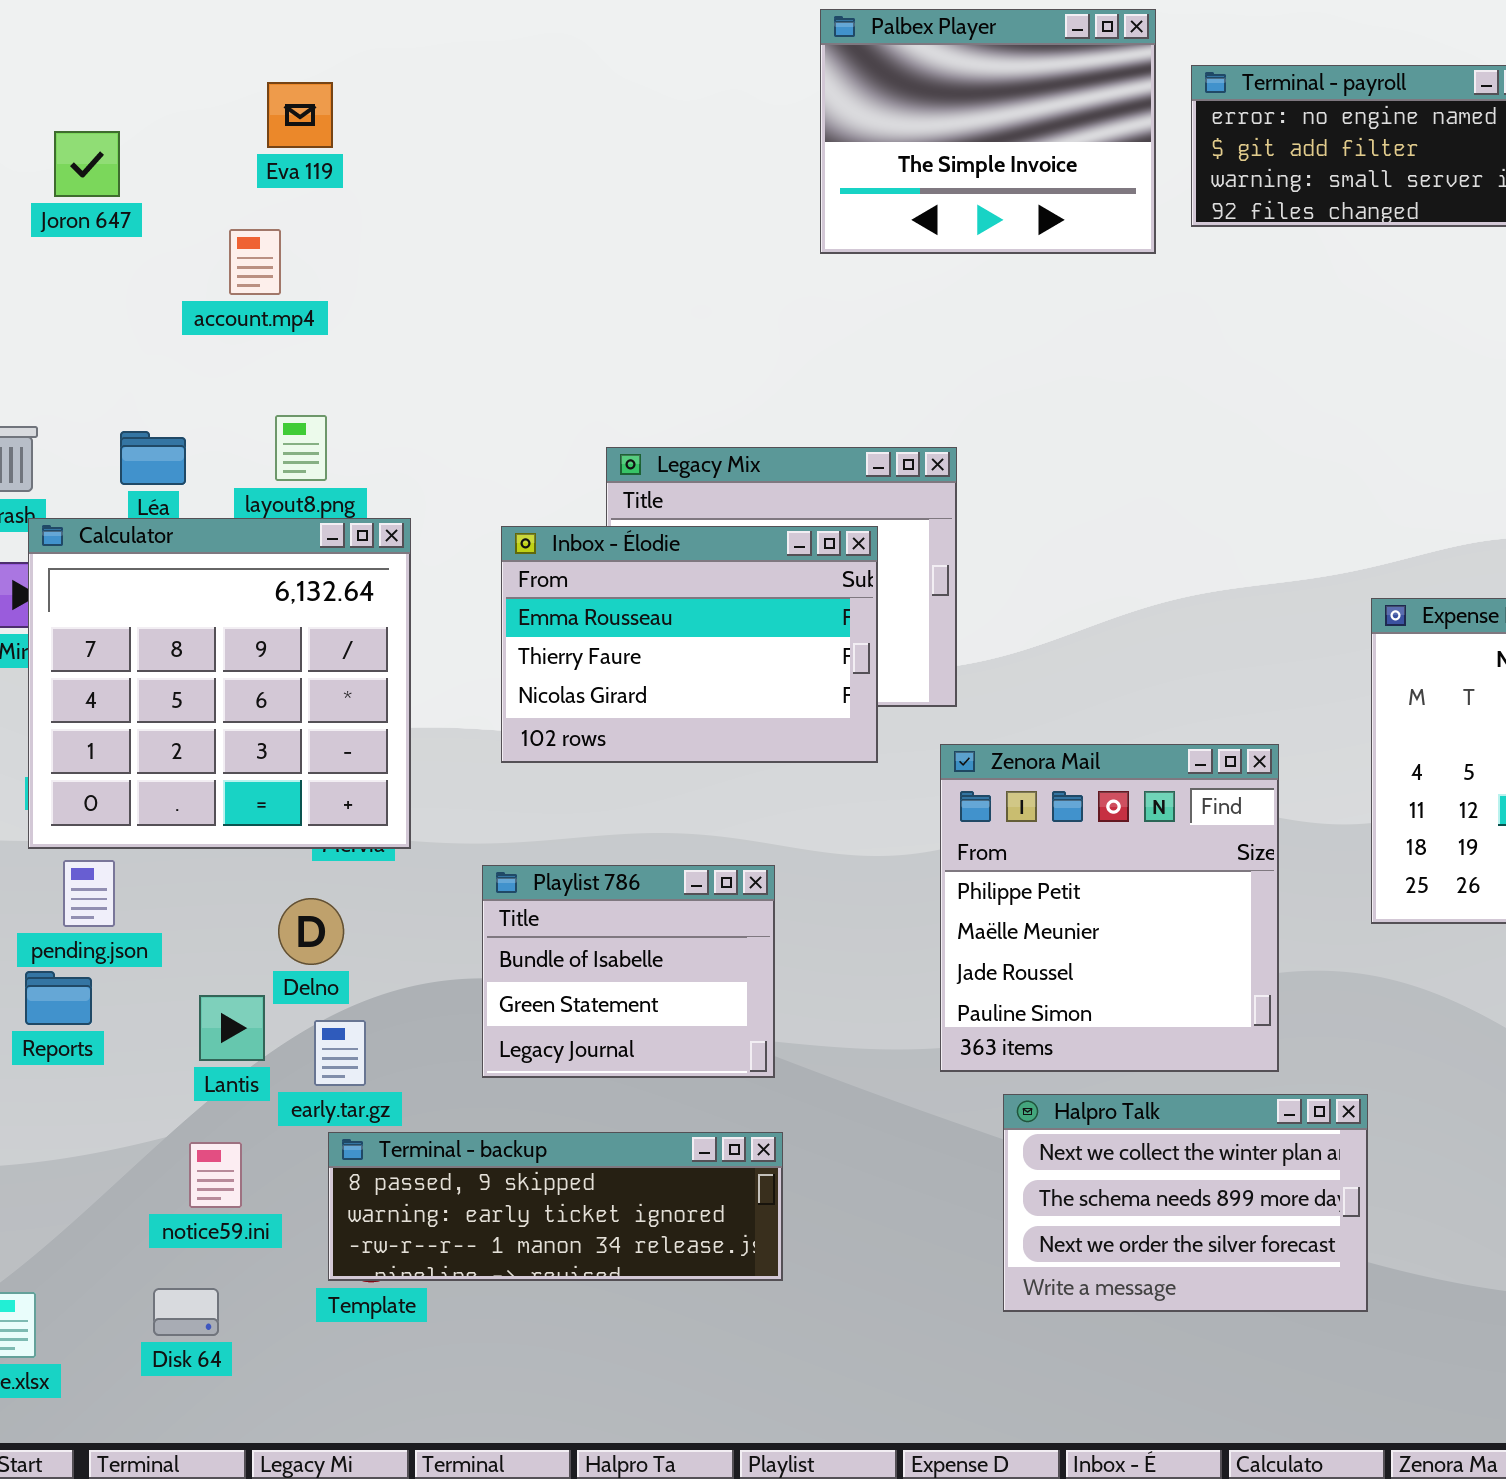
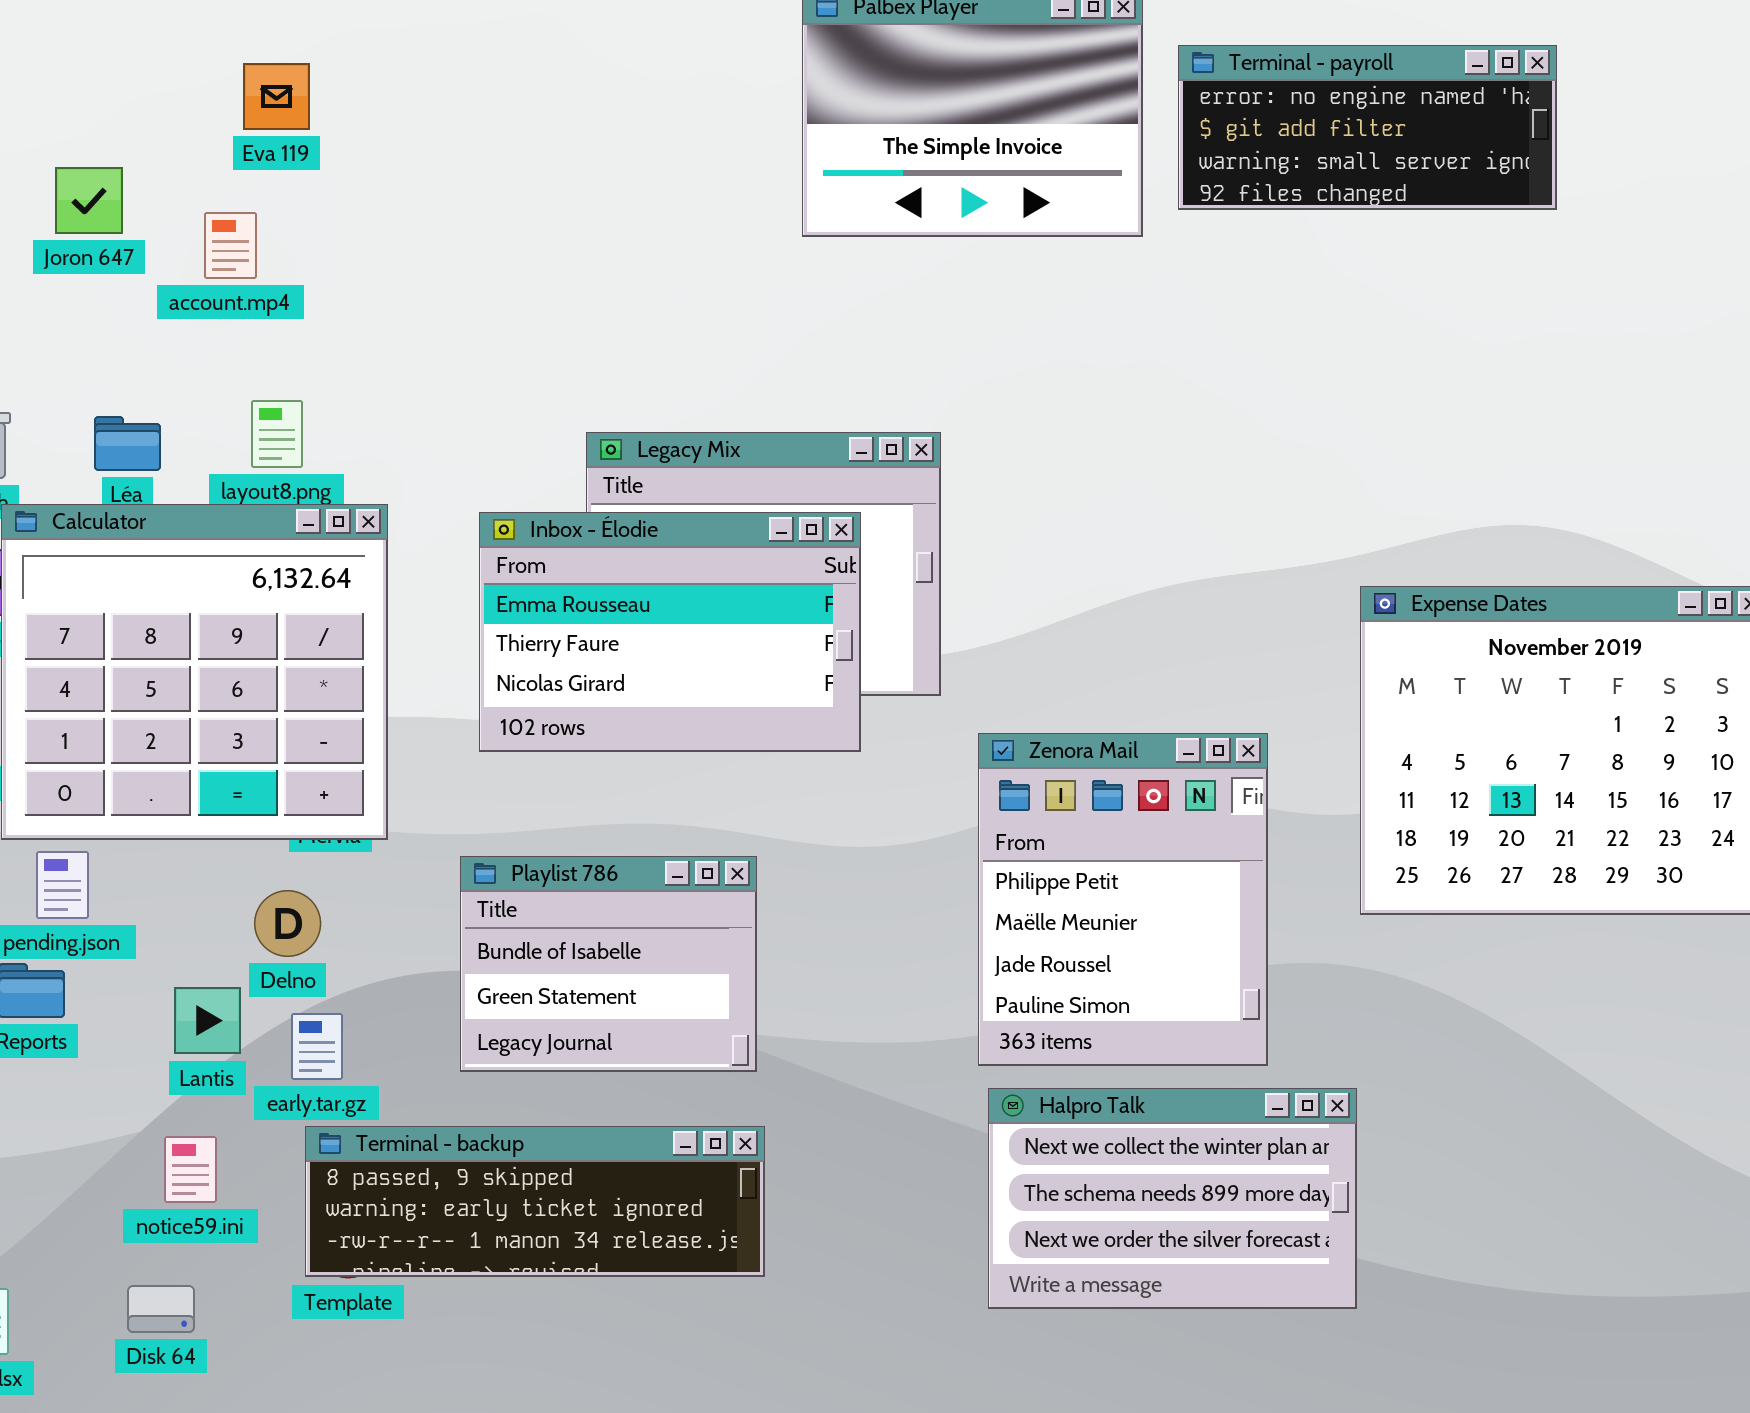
Joron 647: [54,131,120,197] -> [55,167,123,234], moved
Zenora Mail: [940,744,1279,1072] -> [978,733,1268,1066], resized

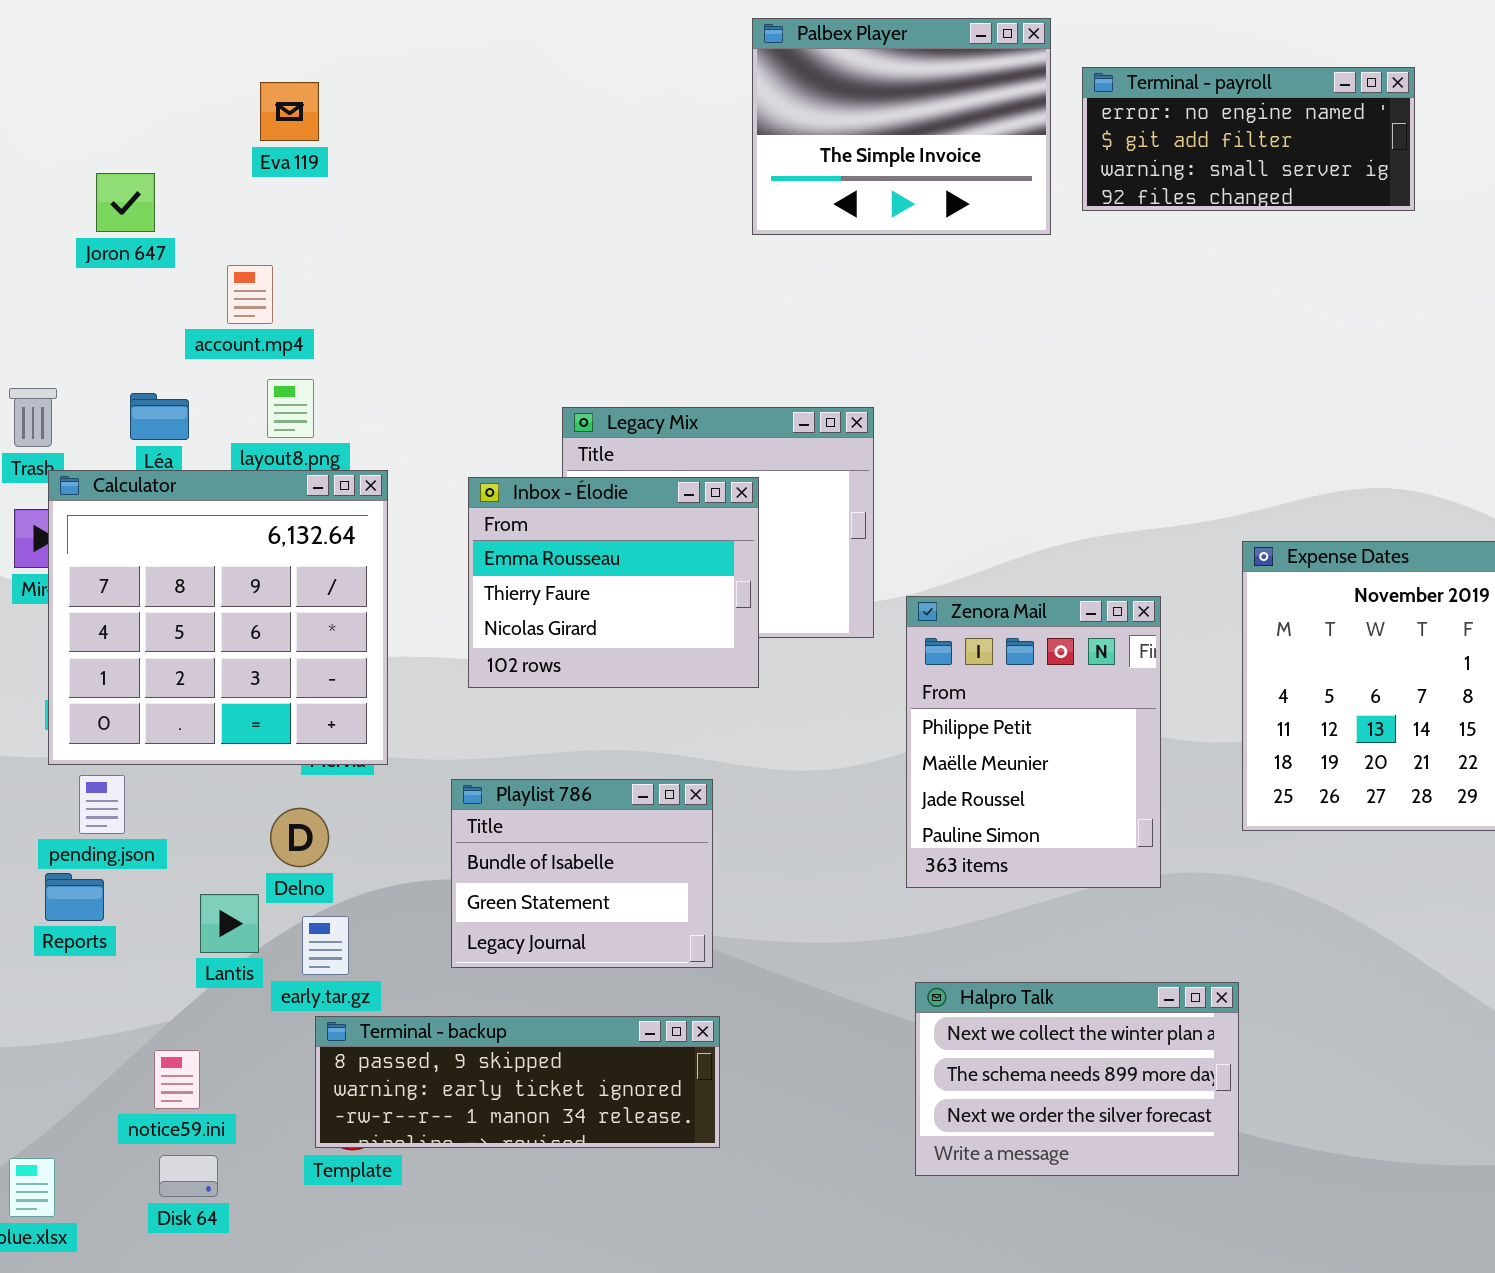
account.mp4: [204,212,257,279] -> [227,265,273,324], moved
Inbox - Élodie: [479,512,861,752] -> [468,477,759,688], resized
Zenora Mail: [978,733,1268,1066] -> [906,596,1161,888], moved
notice59.ini: [164,1136,217,1203] -> [154,1050,200,1109], moved

